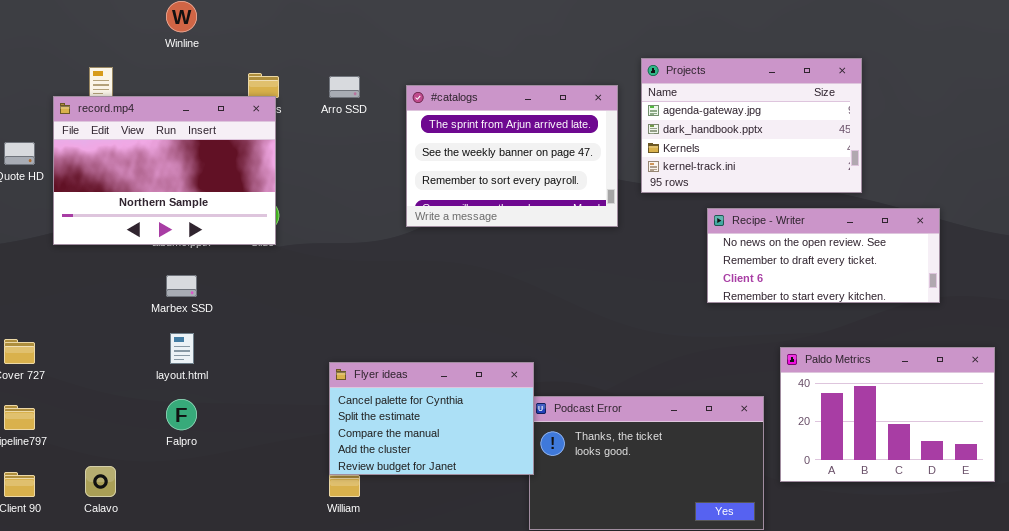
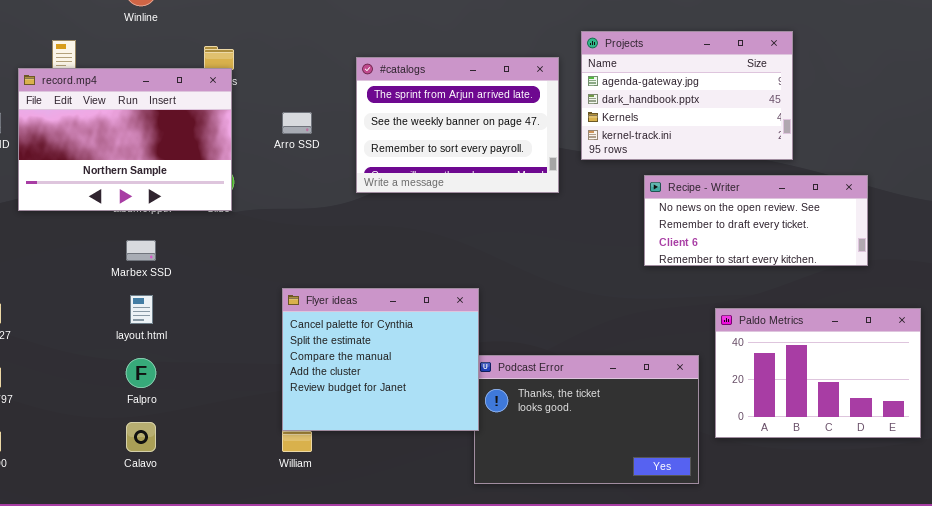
Arro SSD: [329,76,360,98] -> [282,112,312,134], moved
Flyer ideas: [329,362,534,475] -> [282,288,479,431], resized
Calavo: [85,466,116,497] -> [126,422,156,452], moved

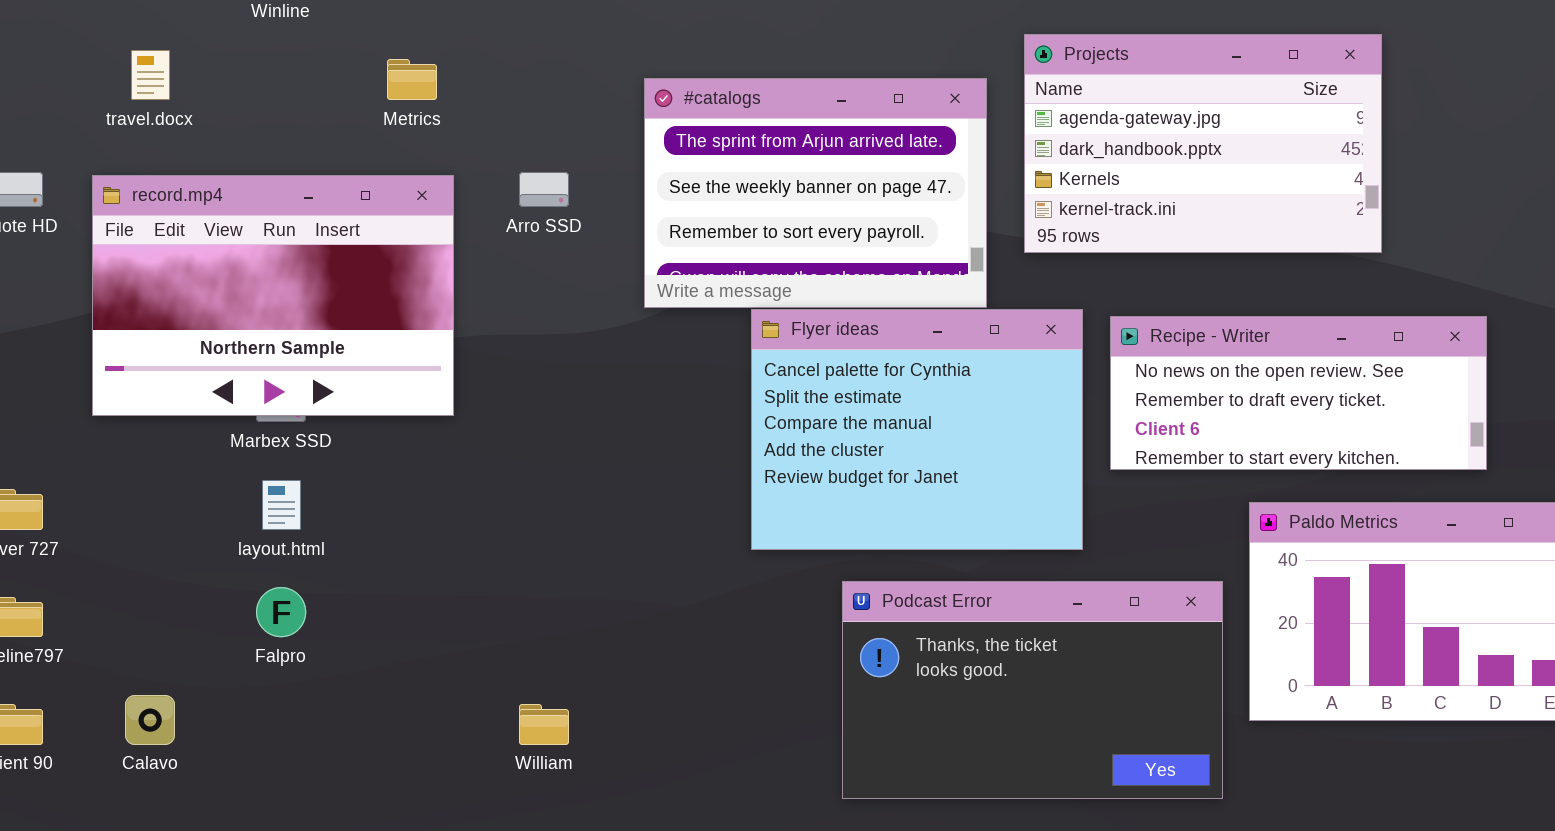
record.mp4: [18,68,232,211] -> [92,175,454,416], moved
Recipe - Writer: [644,175,868,266] -> [1110,316,1487,470], moved
Flyer ideas: [282,288,479,431] -> [751,309,1083,550], moved
Calavo: [126,422,156,452] -> [125,695,175,745], moved

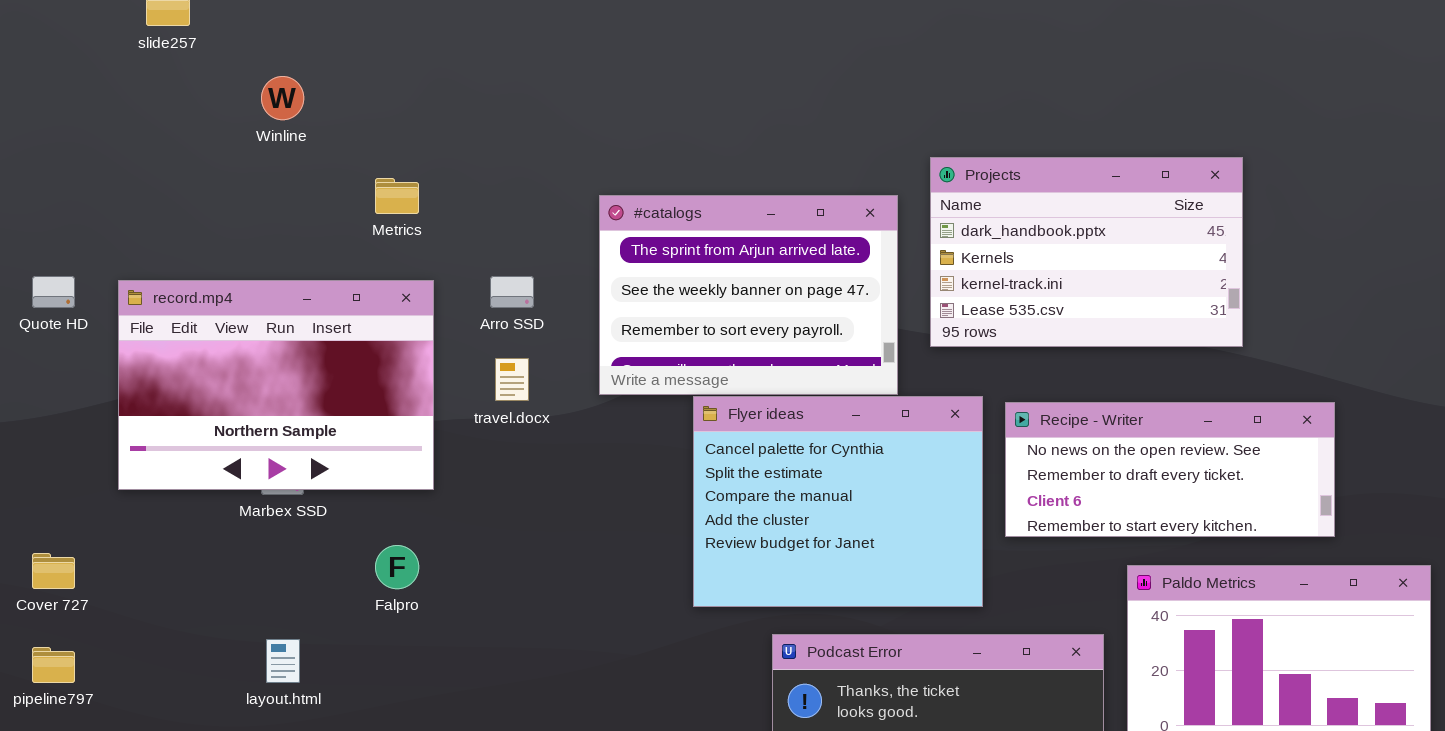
Projects: [1024,34,1382,253] -> [930,157,1243,347], scrolled down 1 row
travel.docx: [131,50,170,100] -> [495,358,529,401], moved
layout.html: [262,480,301,530] -> [266,639,300,683], moved
Falpro: [256,587,306,637] -> [375,545,419,589], moved

